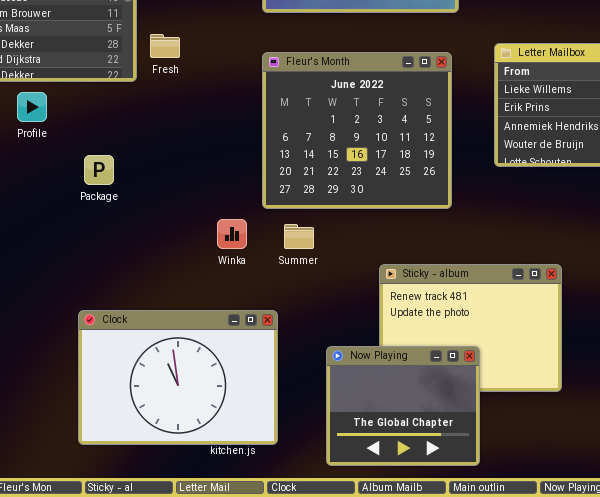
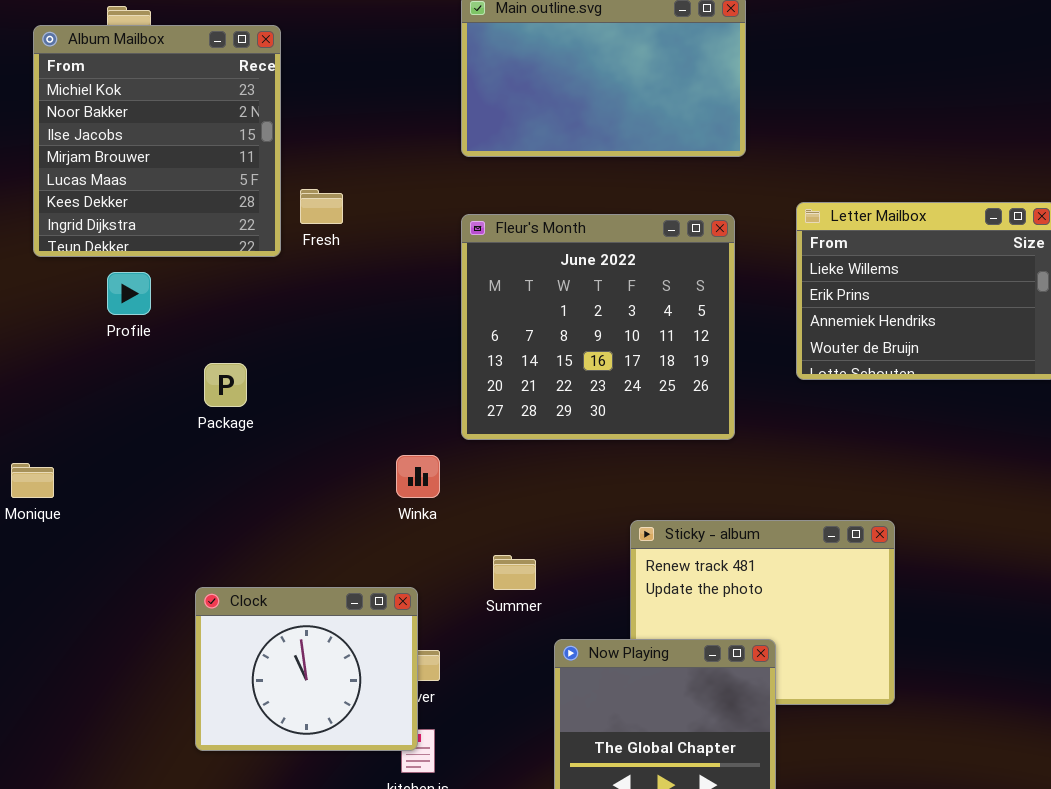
Summer: [284,224,314,249] -> [493,555,536,590], moved
Clock: [78,310,278,445] -> [195,587,418,751], resized

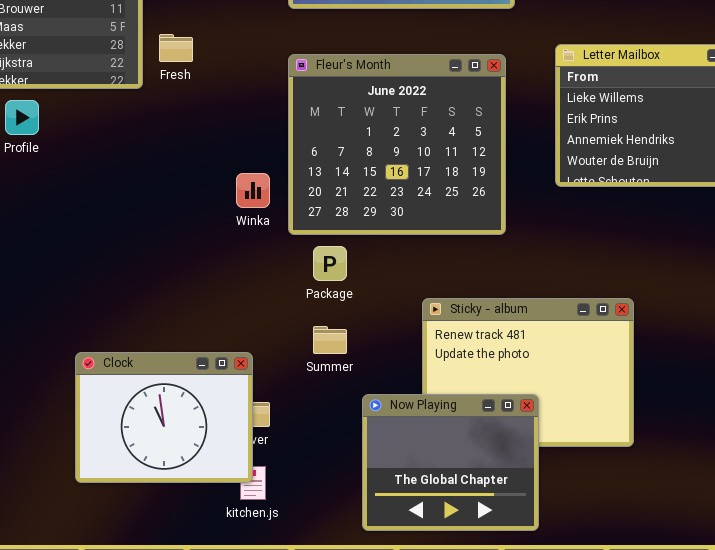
Package: [204,363,247,407] -> [313,246,347,281], moved
Winka: [396,455,440,498] -> [236,173,270,208], moved

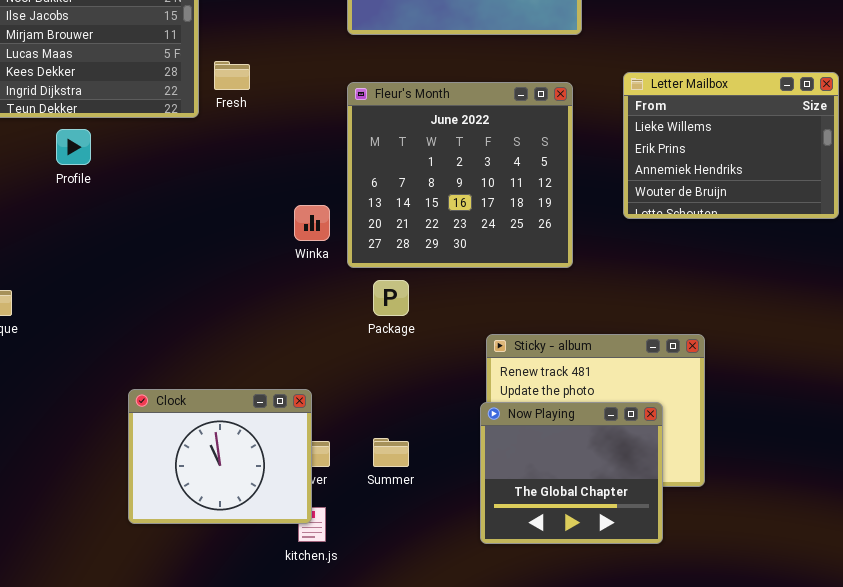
Summer: [313,326,347,354] -> [373,438,409,467], moved
Now Playing: [362,394,539,531] -> [480,402,663,544], moved

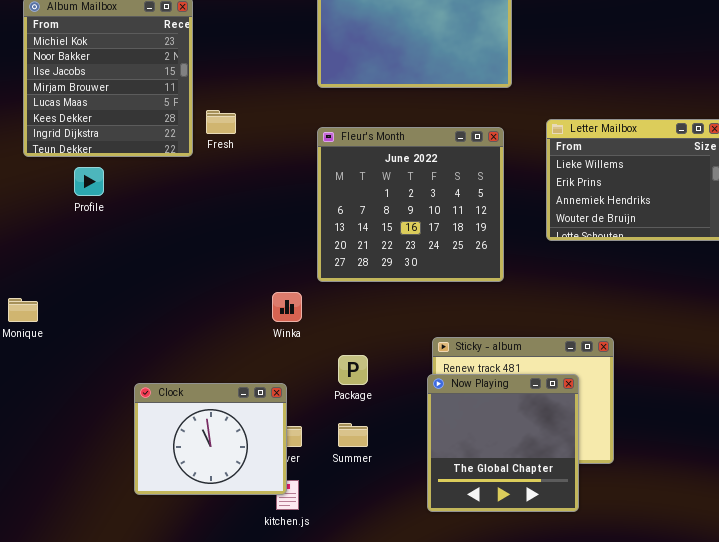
Winka: [294,205,330,241] -> [272,292,302,322], moved
Package: [373,280,409,316] -> [338,355,368,385], moved
Now Playing: [480,402,663,544] -> [427,374,579,512], resized

